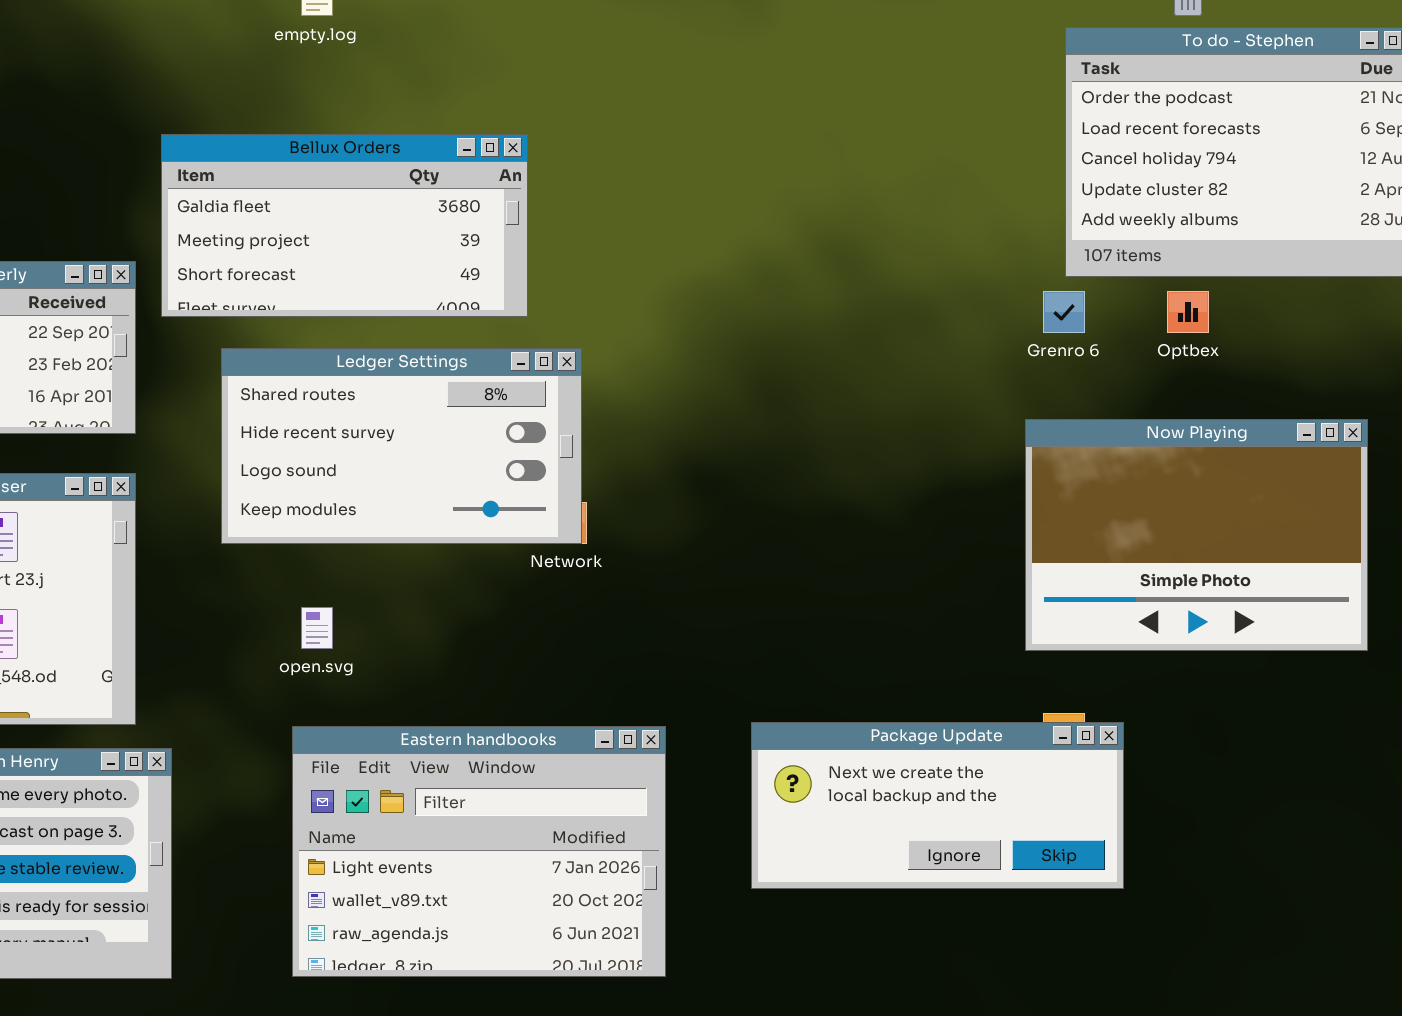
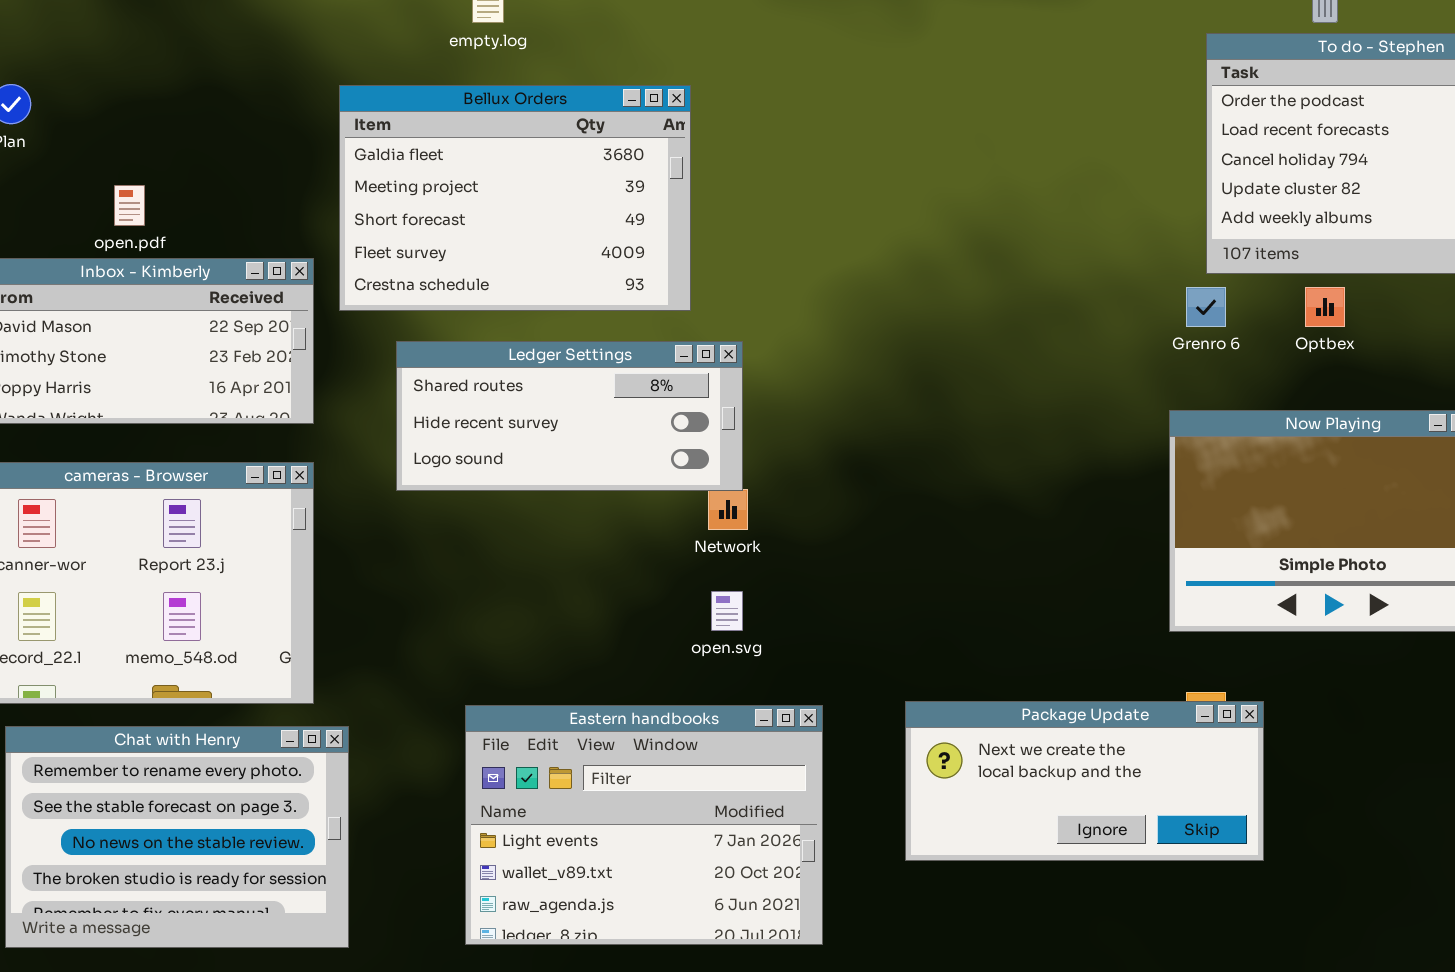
Bellux Orders: [161,134,528,317] -> [339,85,691,311], resized
Ledger Settings: [221,348,582,544] -> [396,341,743,491], resized
open.svg: [301,607,333,649] -> [711,591,743,631], moved

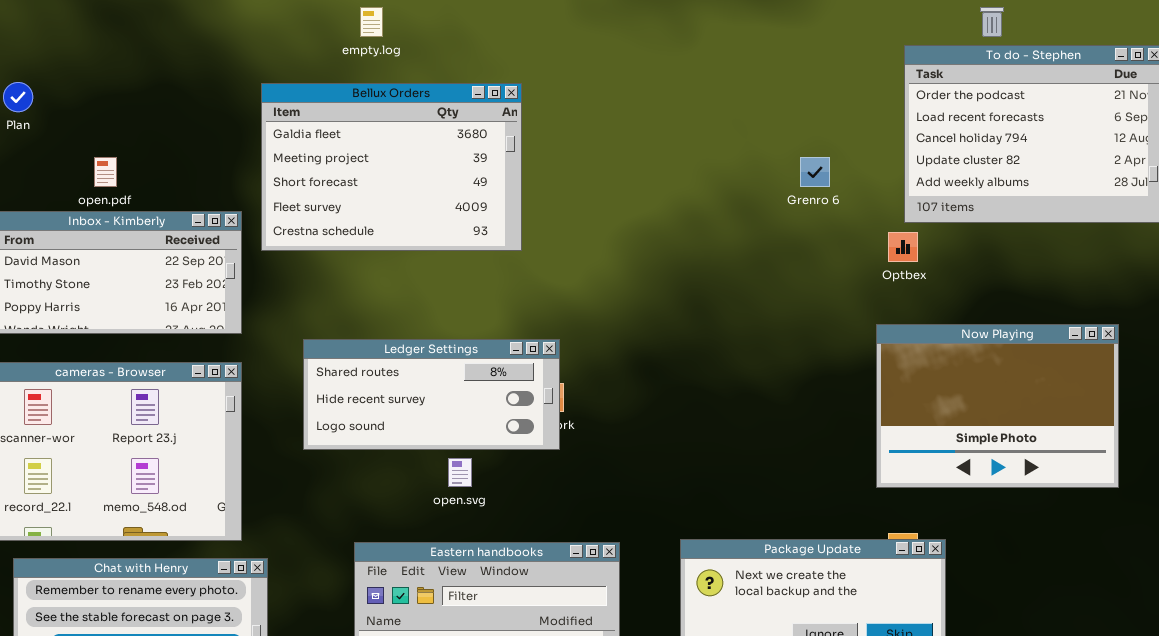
Grenro 6: [1186,287,1226,327] -> [800,157,830,187], moved
Optbex: [1305,287,1345,327] -> [888,232,918,262], moved
Ledger Settings: [396,341,743,491] -> [303,339,560,450], moved
open.svg: [711,591,743,631] -> [448,458,472,487], moved

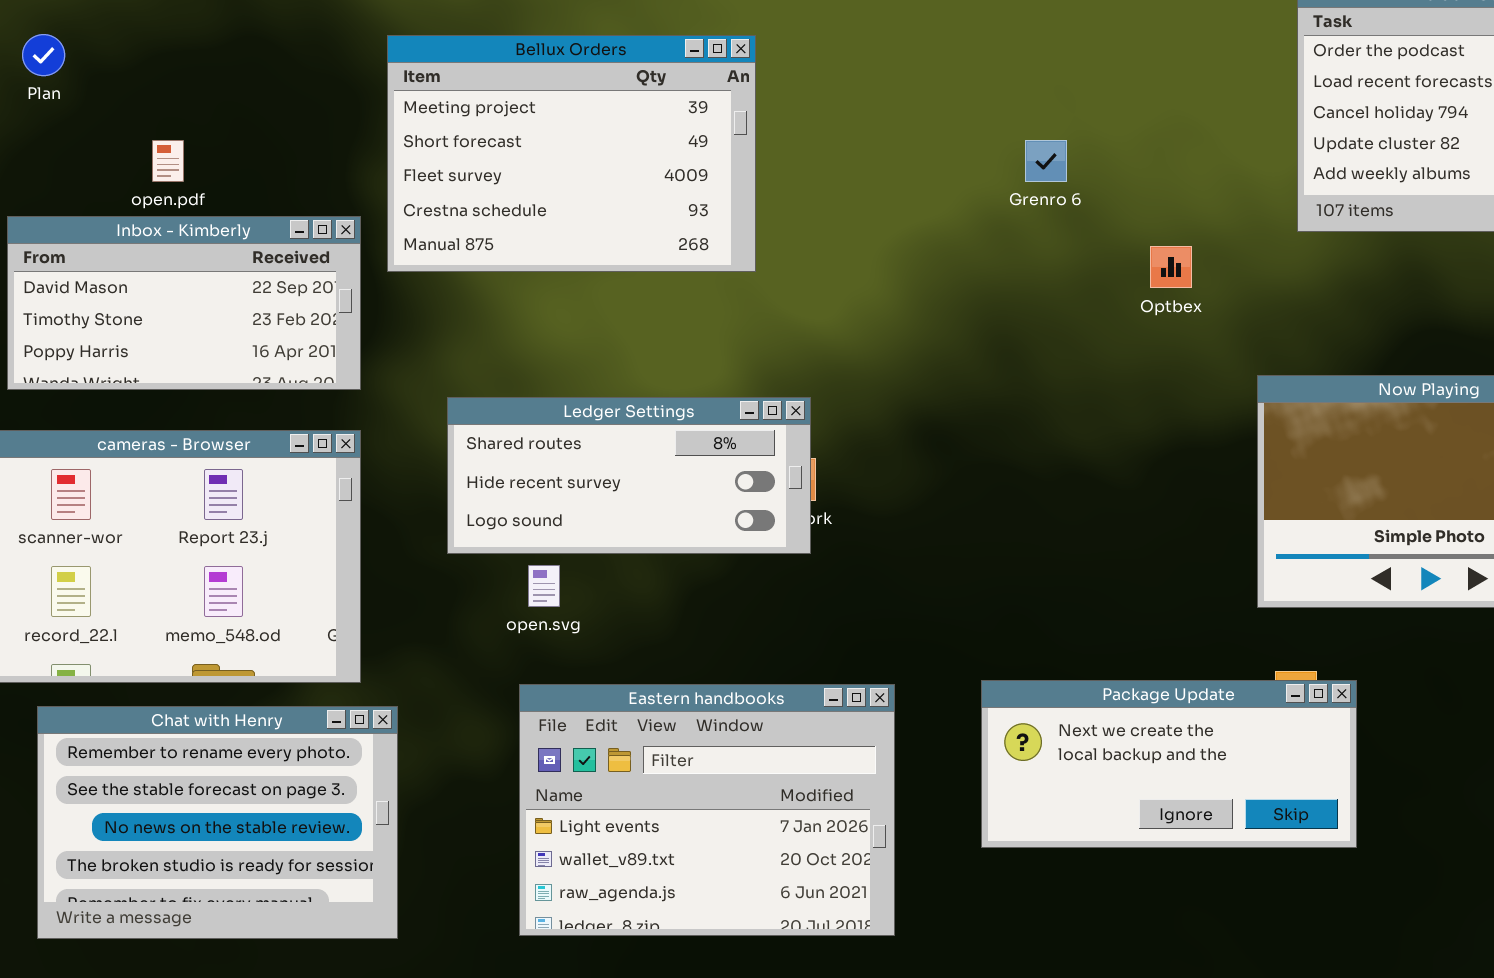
Bellux Orders: [261,83,522,251] -> [387,35,756,272], scrolled down 1 row
Grenro 6: [800,157,830,187] -> [1025,140,1067,182], moved
Optbex: [888,232,918,262] -> [1150,246,1192,288], moved
open.svg: [448,458,472,487] -> [528,565,560,607], moved

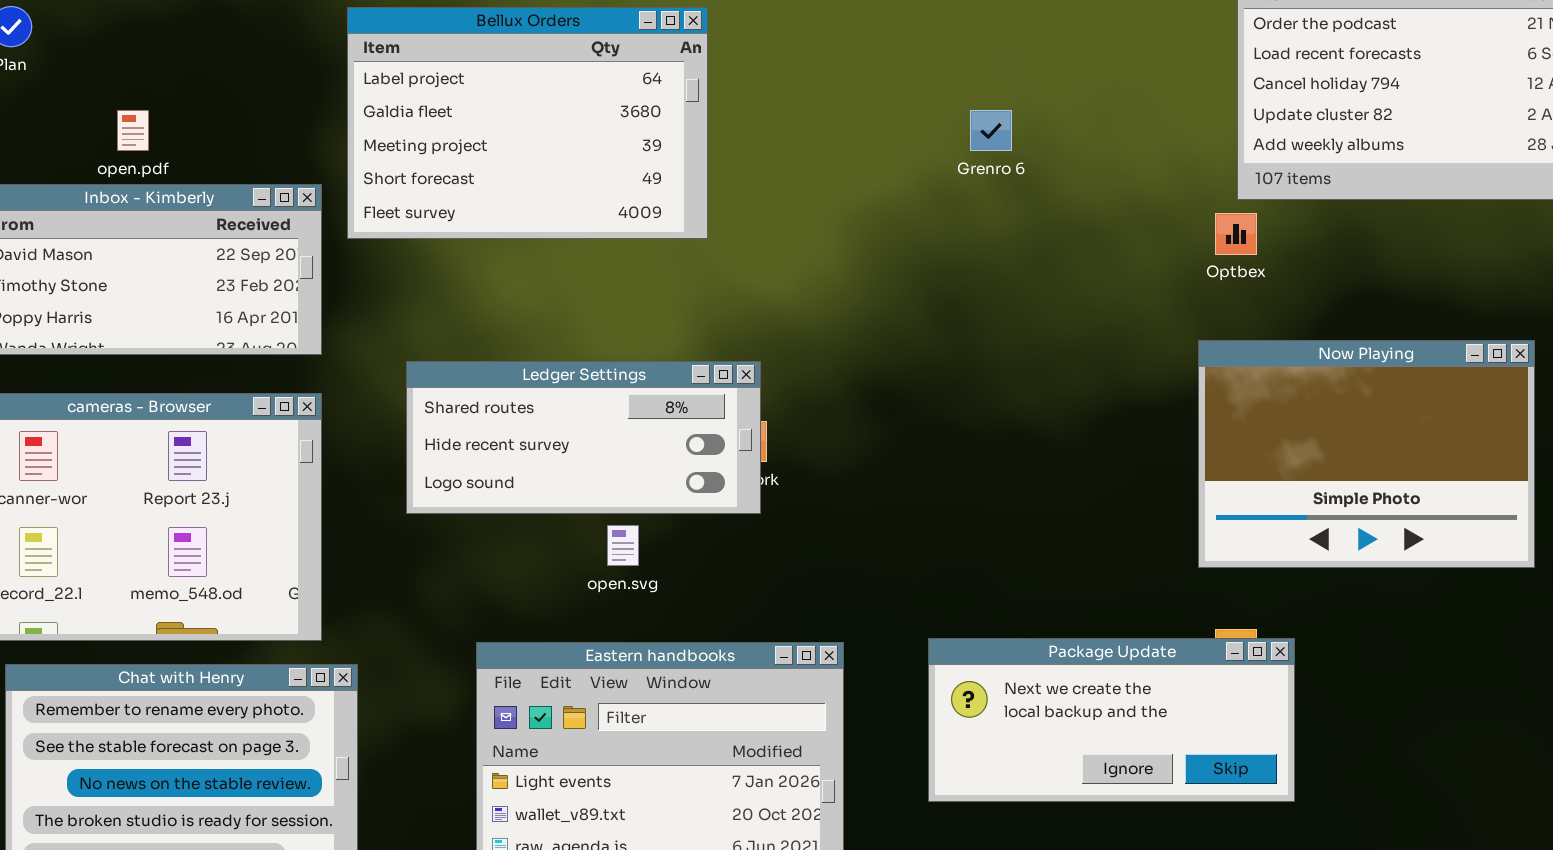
Bellux Orders: [387,35,756,272] -> [347,7,708,239], scrolled up 2 rows
Optbex: [1150,246,1192,288] -> [1215,213,1257,255], moved
open.svg: [528,565,560,607] -> [607,525,639,566], moved

